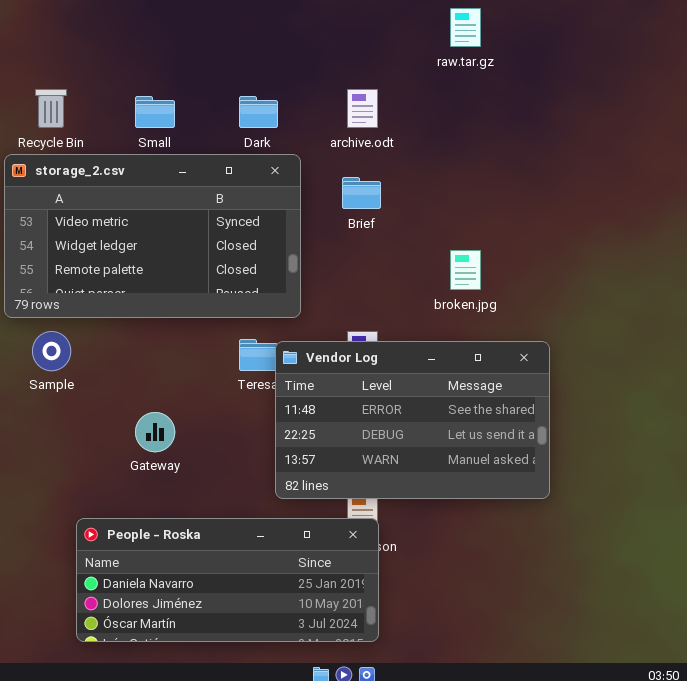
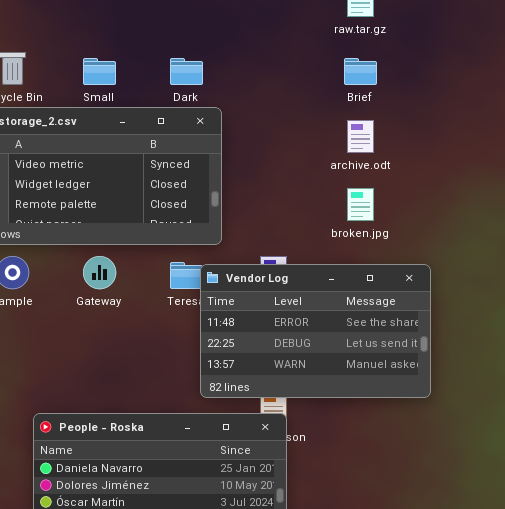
archive.odt: [347,89,378,128] -> [347,120,374,153], moved
Brief: [342,177,381,209] -> [344,58,377,85], moved
Gateway: [135,412,175,452] -> [83,256,116,289], moved

